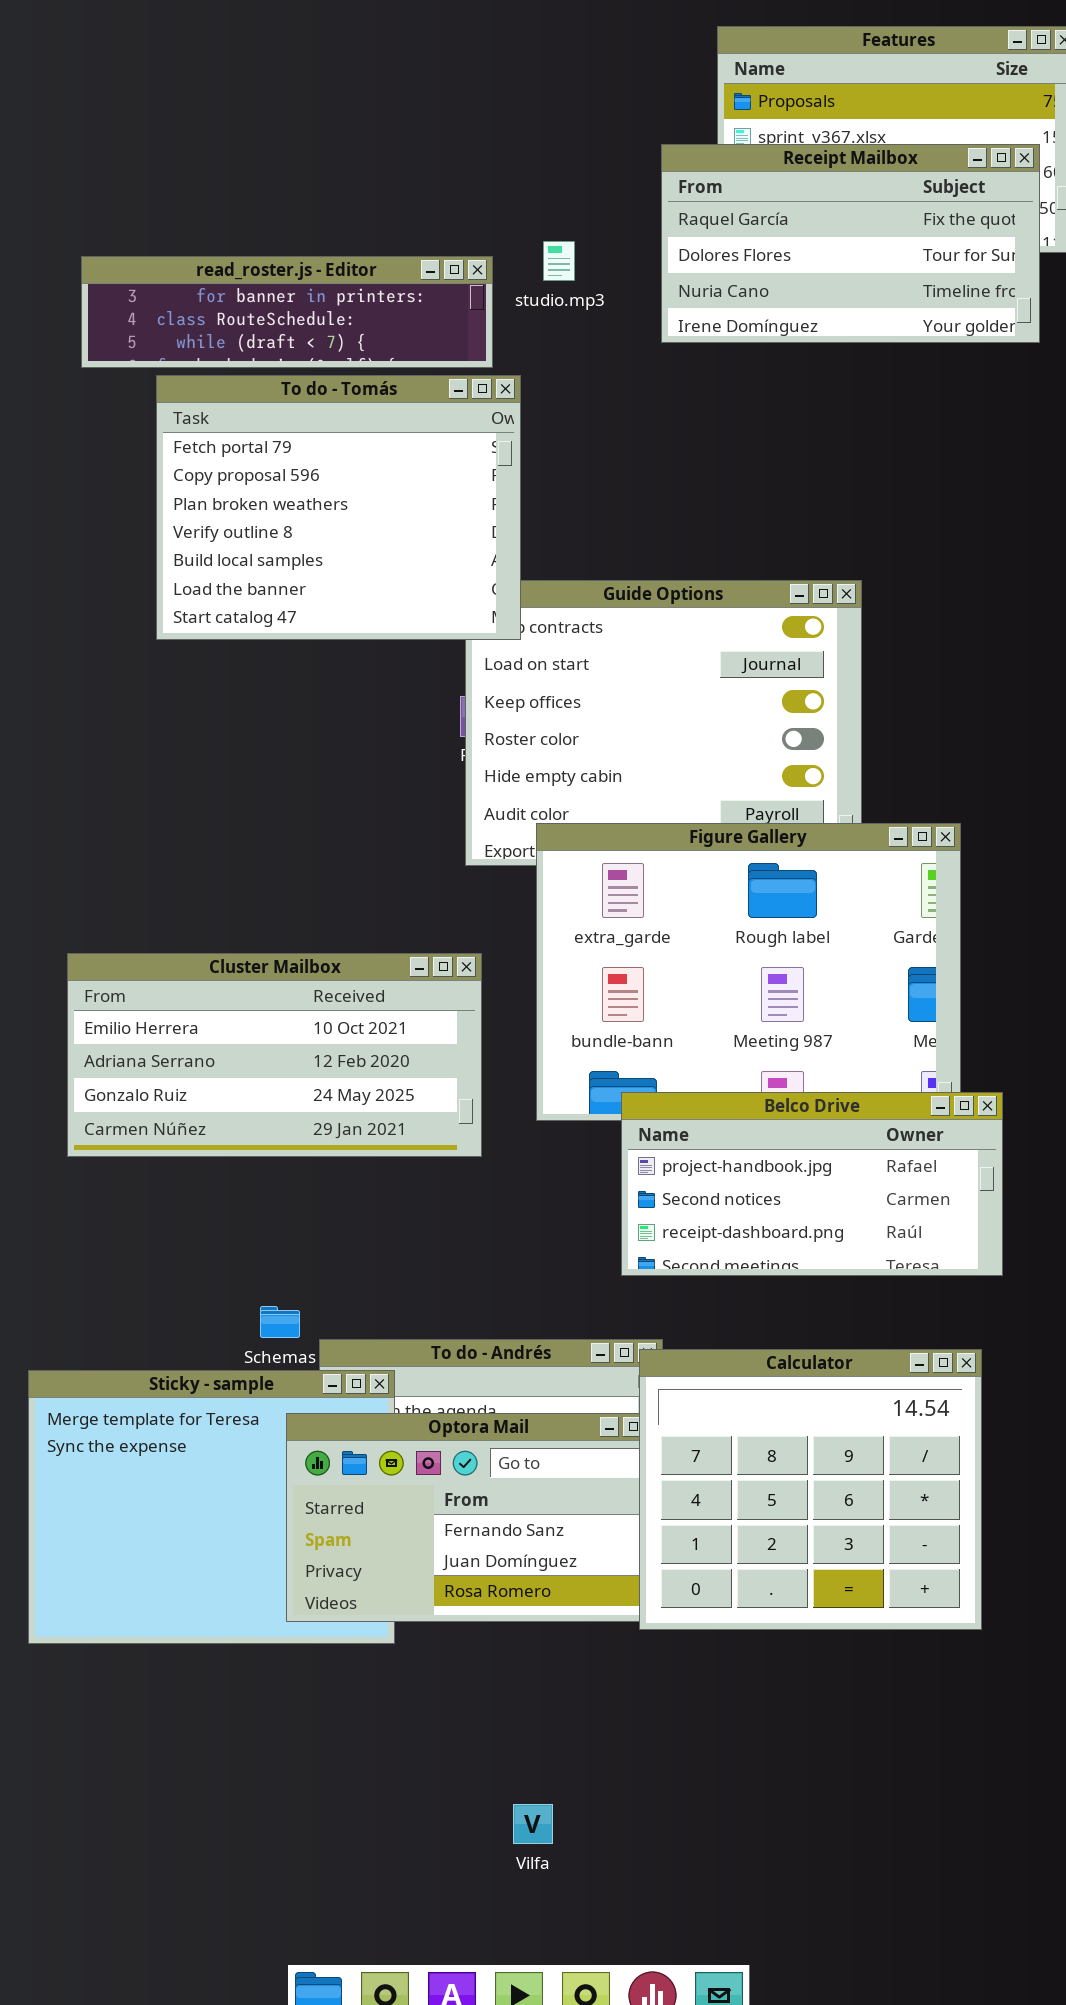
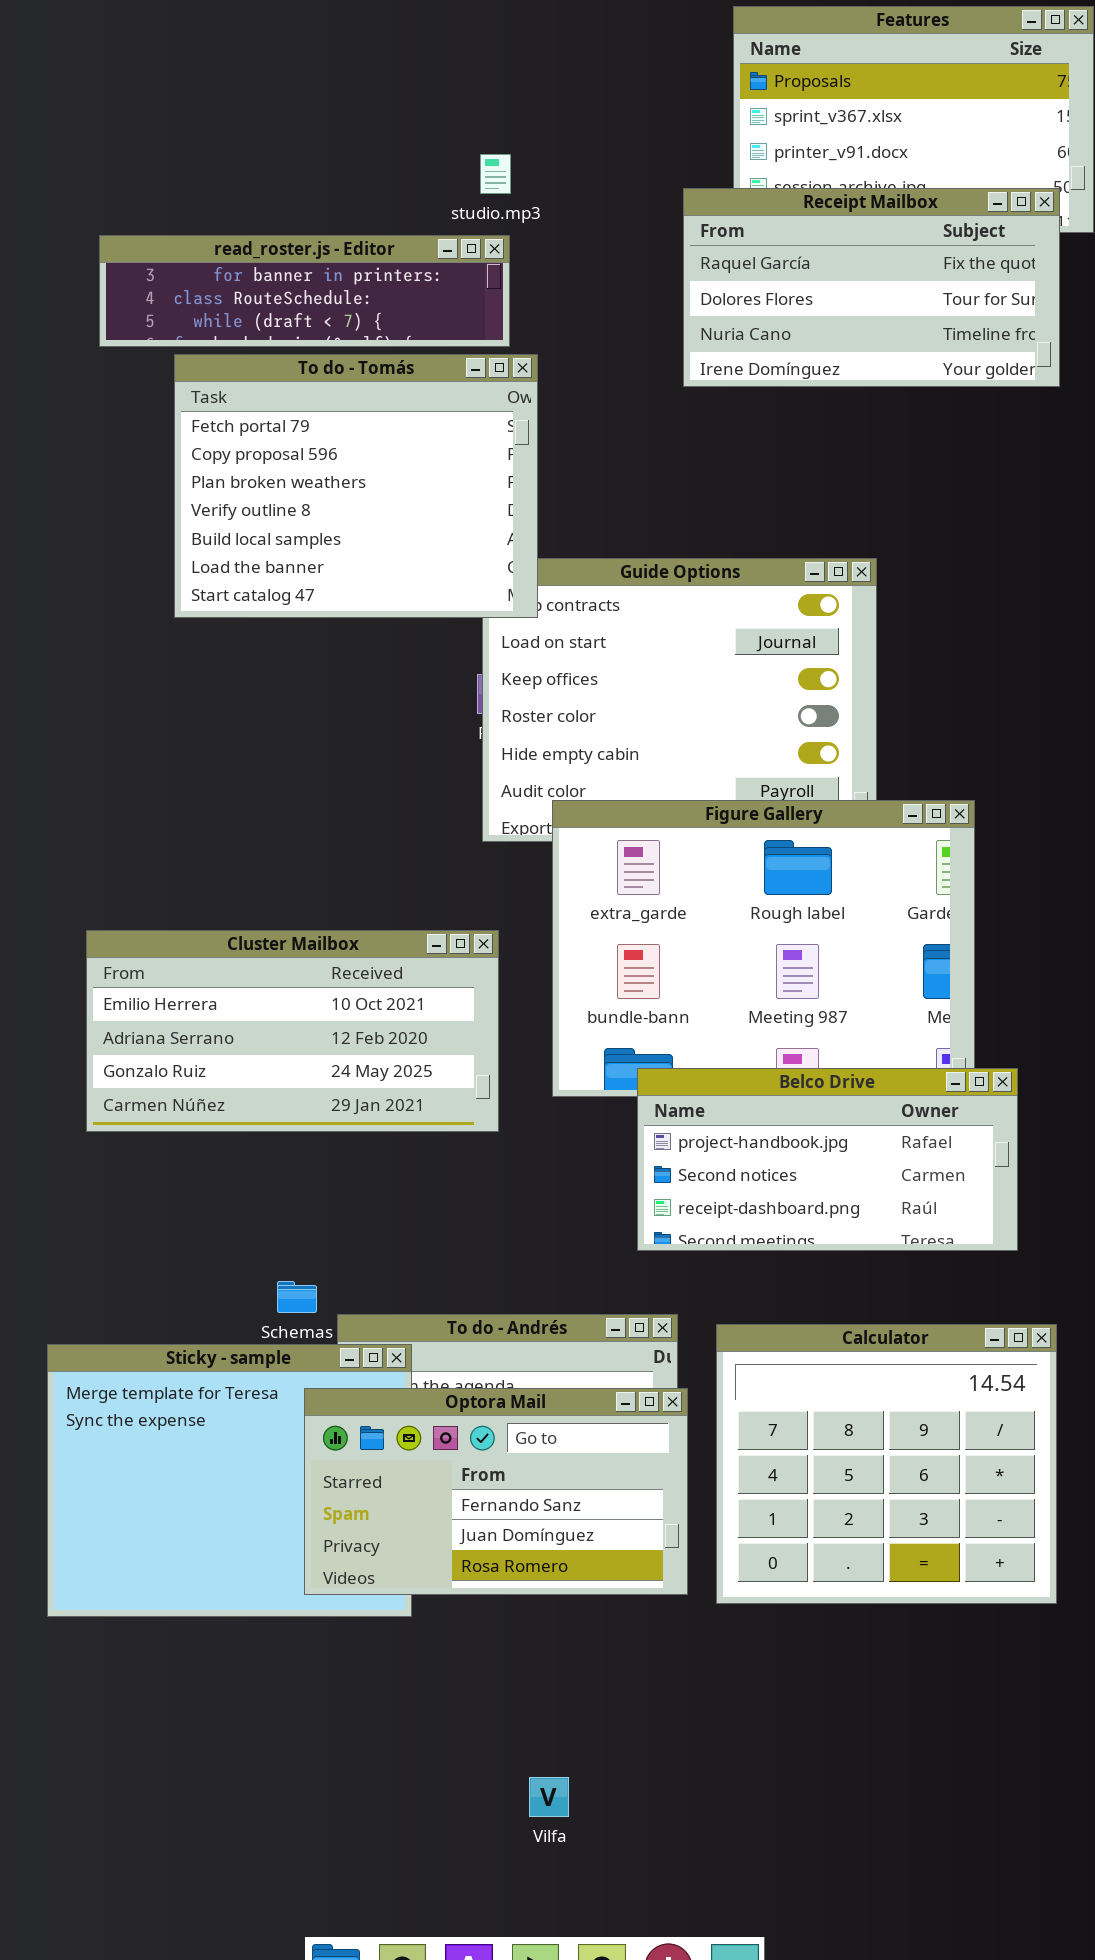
Receipt Mailbox: [661,144,1040,343] -> [683,188,1060,387], moved
studio.mp3: [543,241,575,281] -> [480,154,511,194], moved
Calculator: [639,1349,982,1630] -> [716,1324,1057,1604], moved

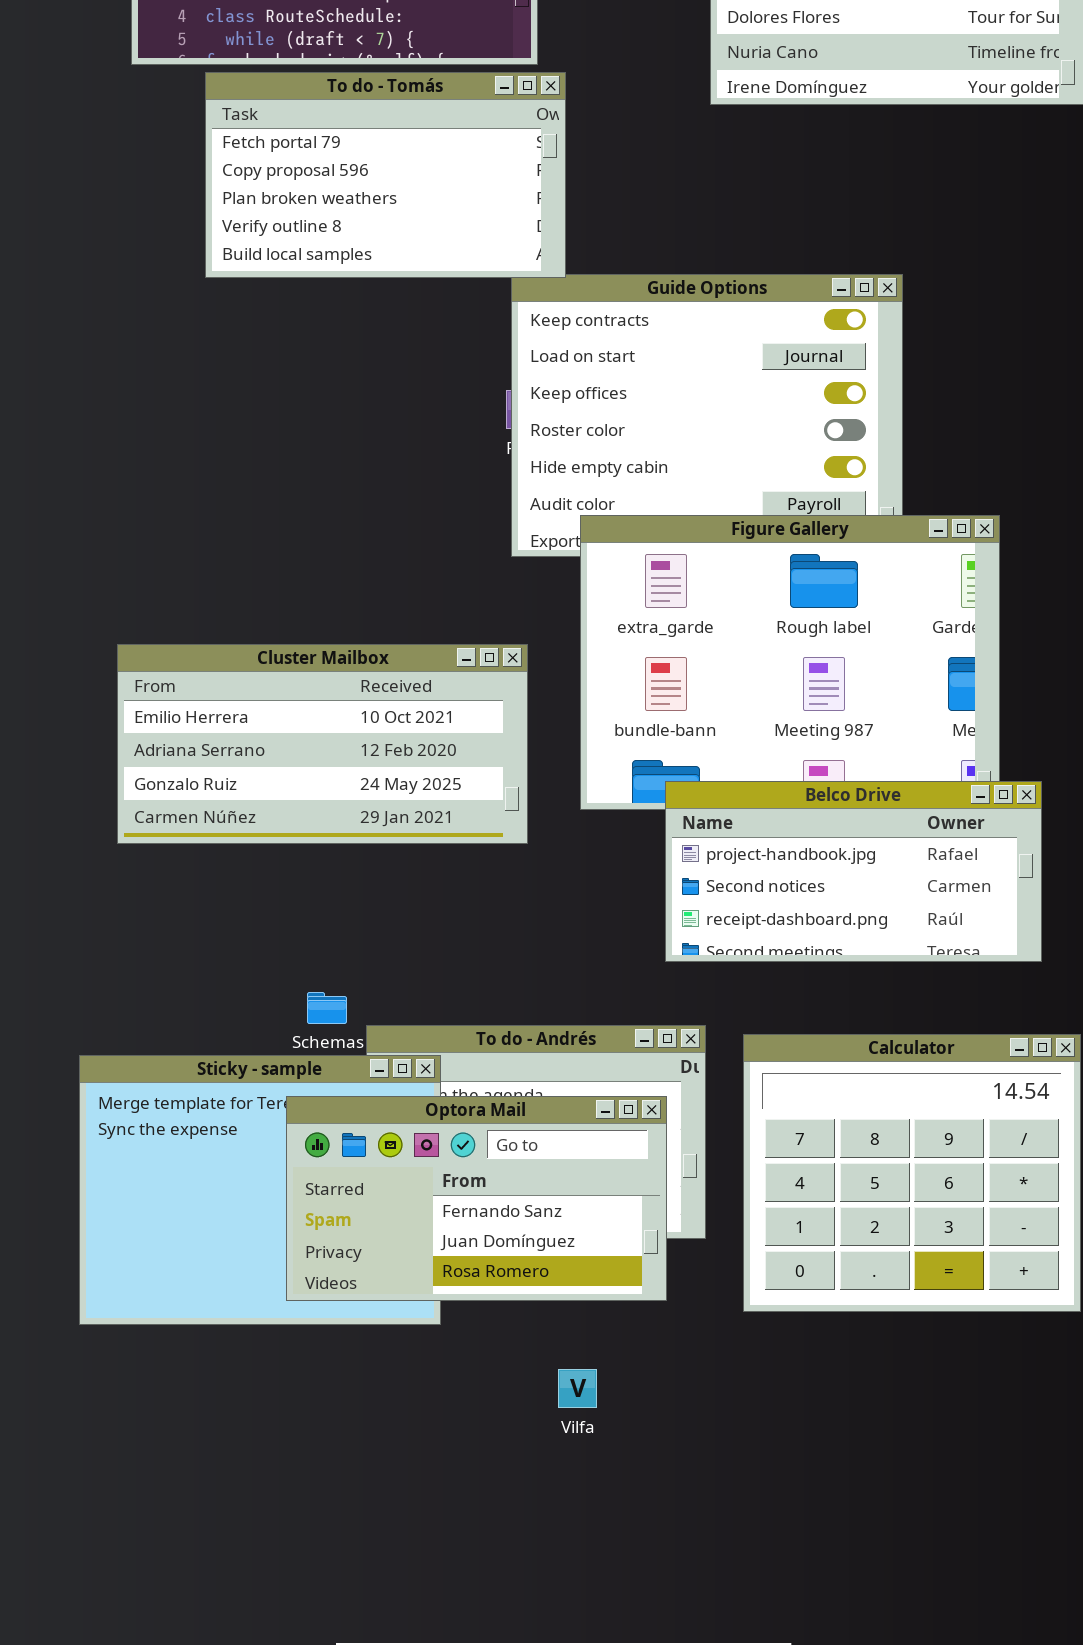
To do - Tomás: [174,354,538,618] -> [205,72,566,278], resized
Optora Mail: [304,1388,688,1595] -> [286,1096,667,1301], moved
Vilfa: [529,1777,569,1817] -> [558,1369,597,1408], moved

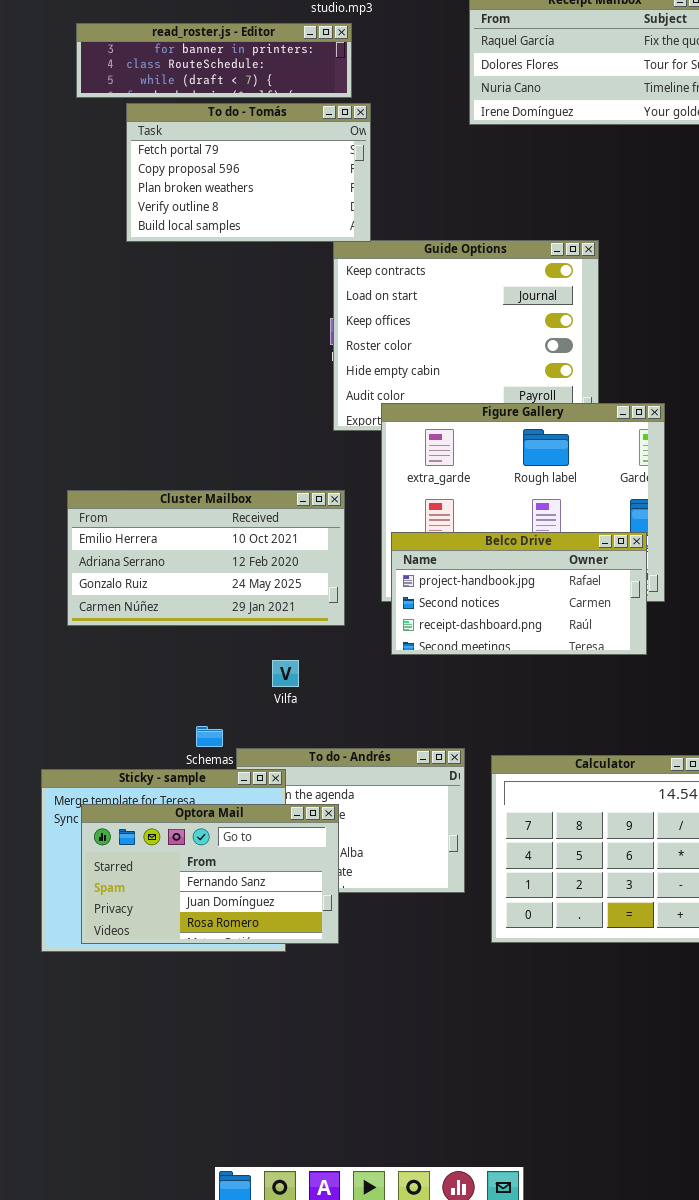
Belco Drive: [665,781,1042,962] -> [391,532,647,655], moved
Optora Mail: [286,1096,667,1301] -> [81,804,339,944], moved
Vilfa: [558,1369,597,1408] -> [272,660,299,687], moved

